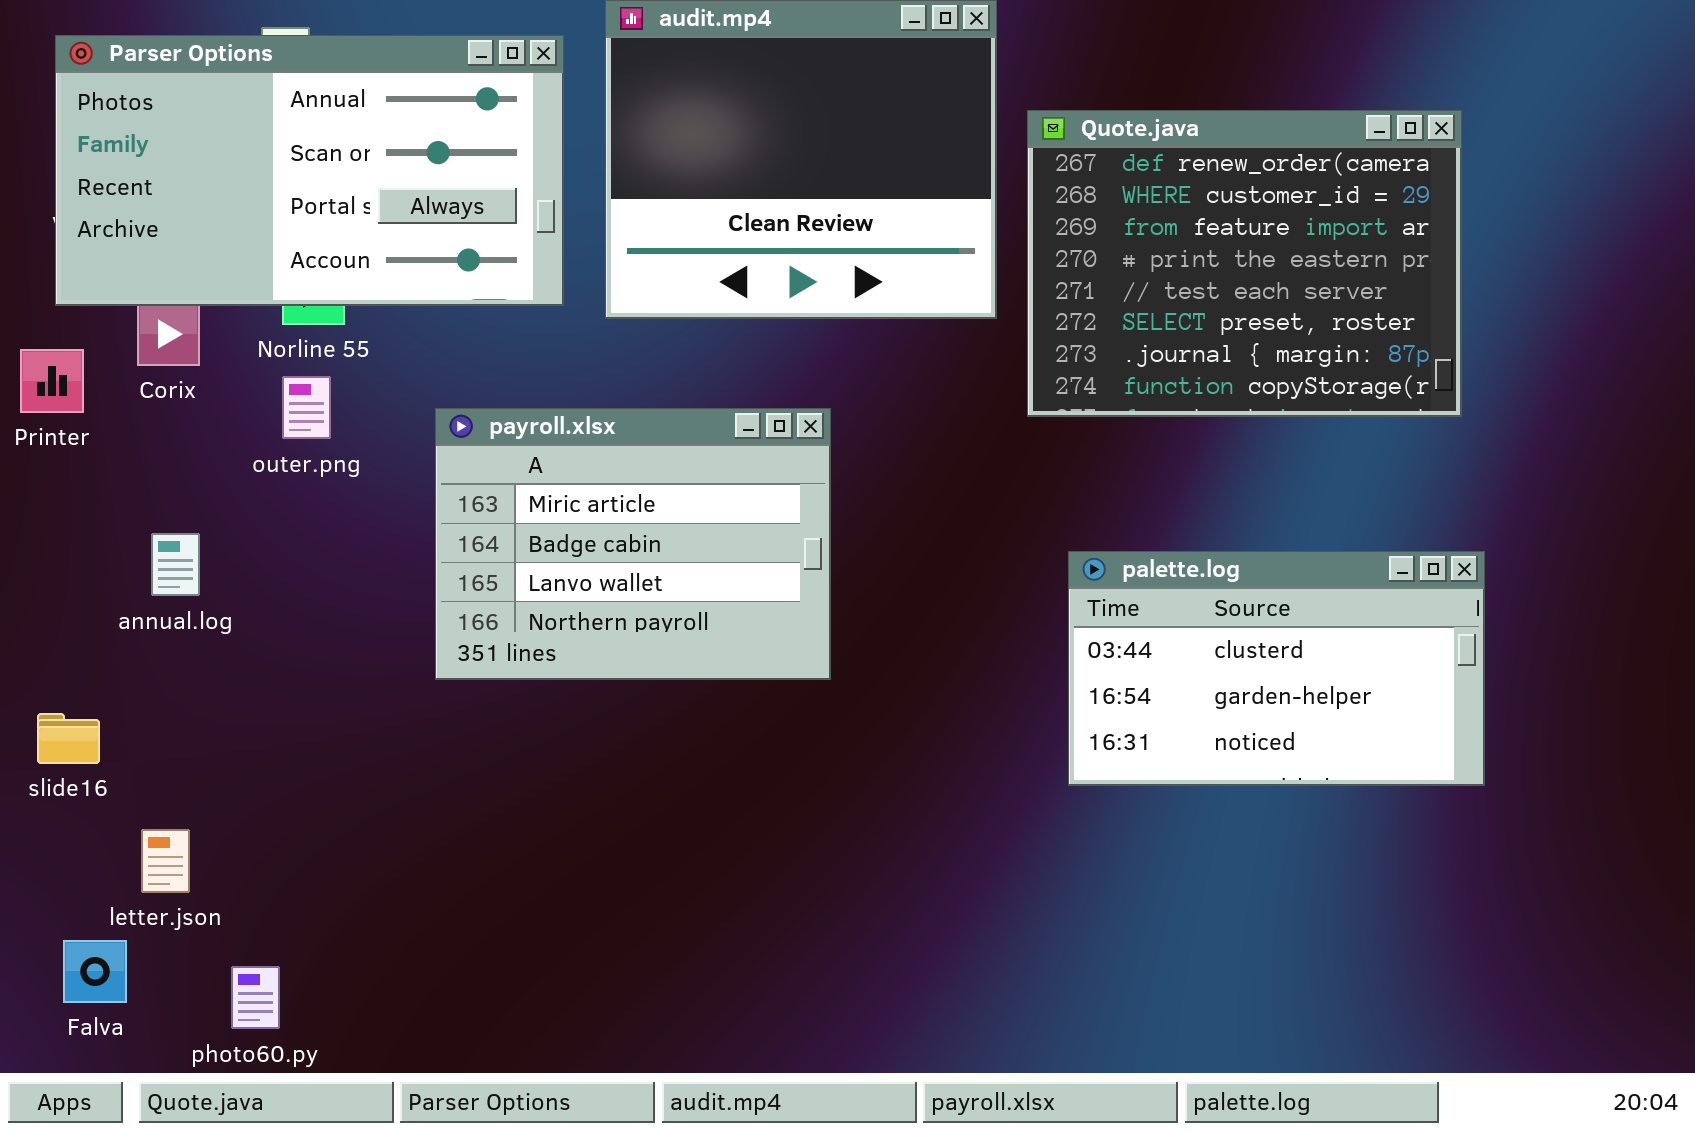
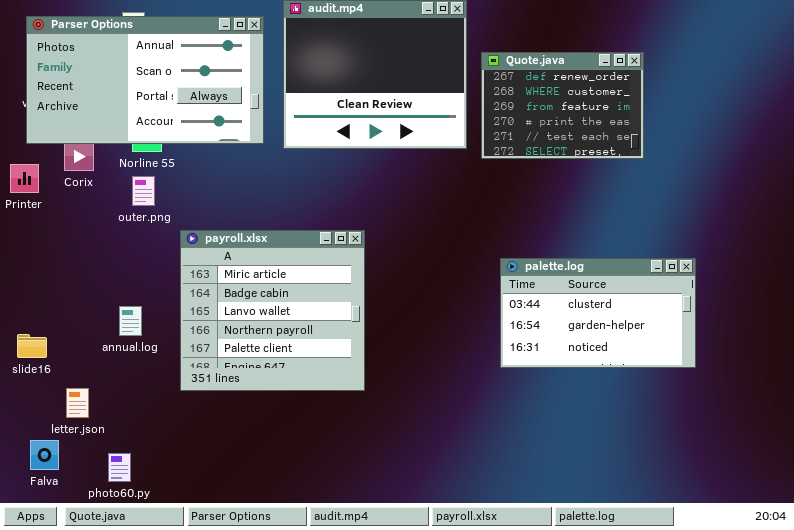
Quote.java: [1027,110,1462,417] -> [481,52,644,159], resized
payroll.xlsx: [435,408,831,680] -> [180,230,365,391], moved, resized
annual.log: [151,533,200,596] -> [119,306,142,336], moved

